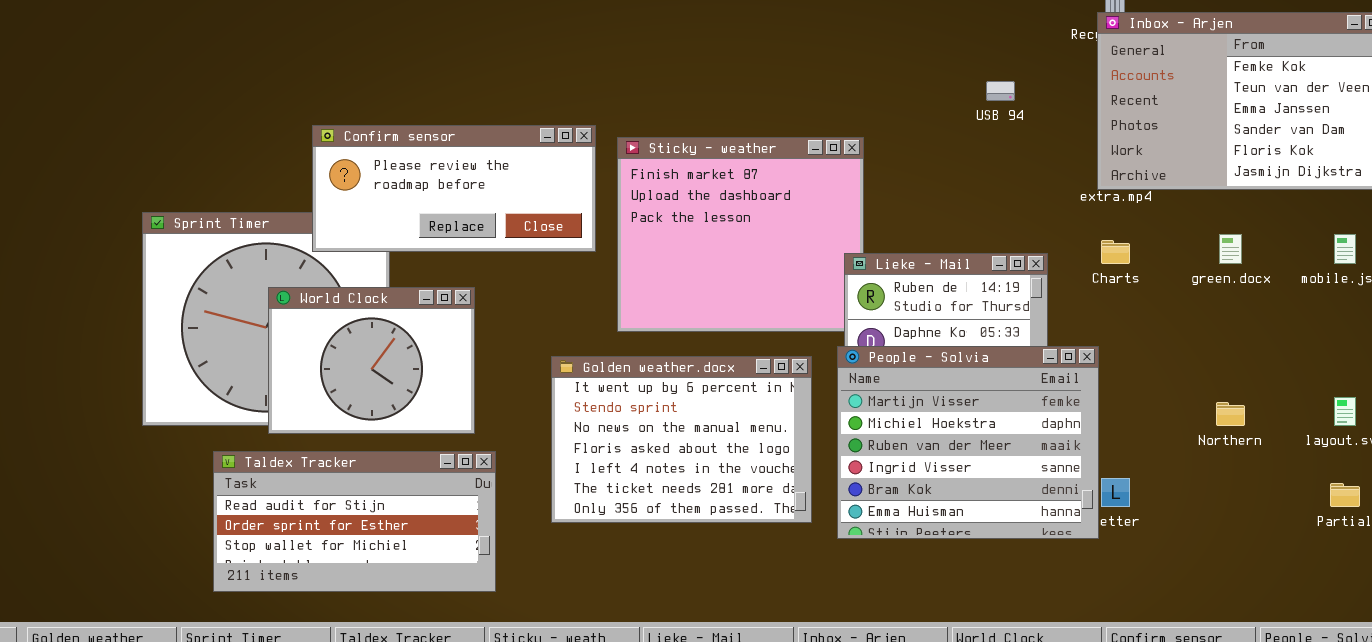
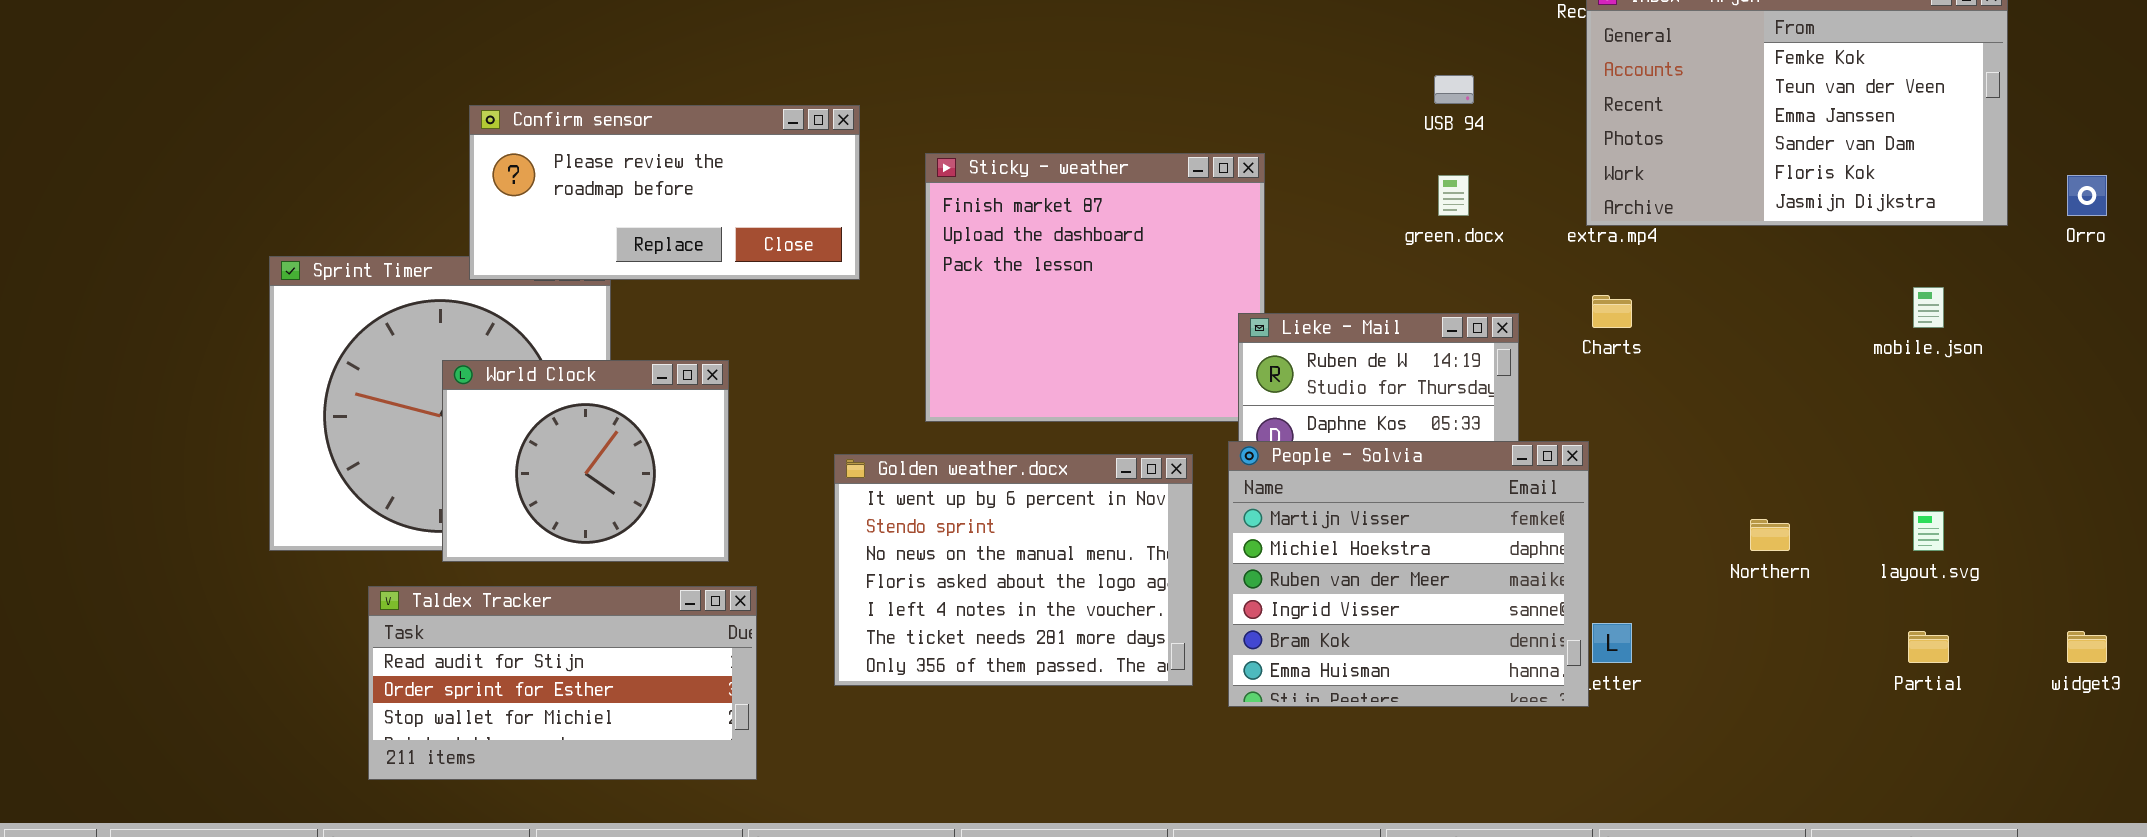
Confirm sensor: [312,125,596,252] -> [469,105,860,280], moved
green.docx: [1219,234,1242,264] -> [1438,175,1469,216], moved

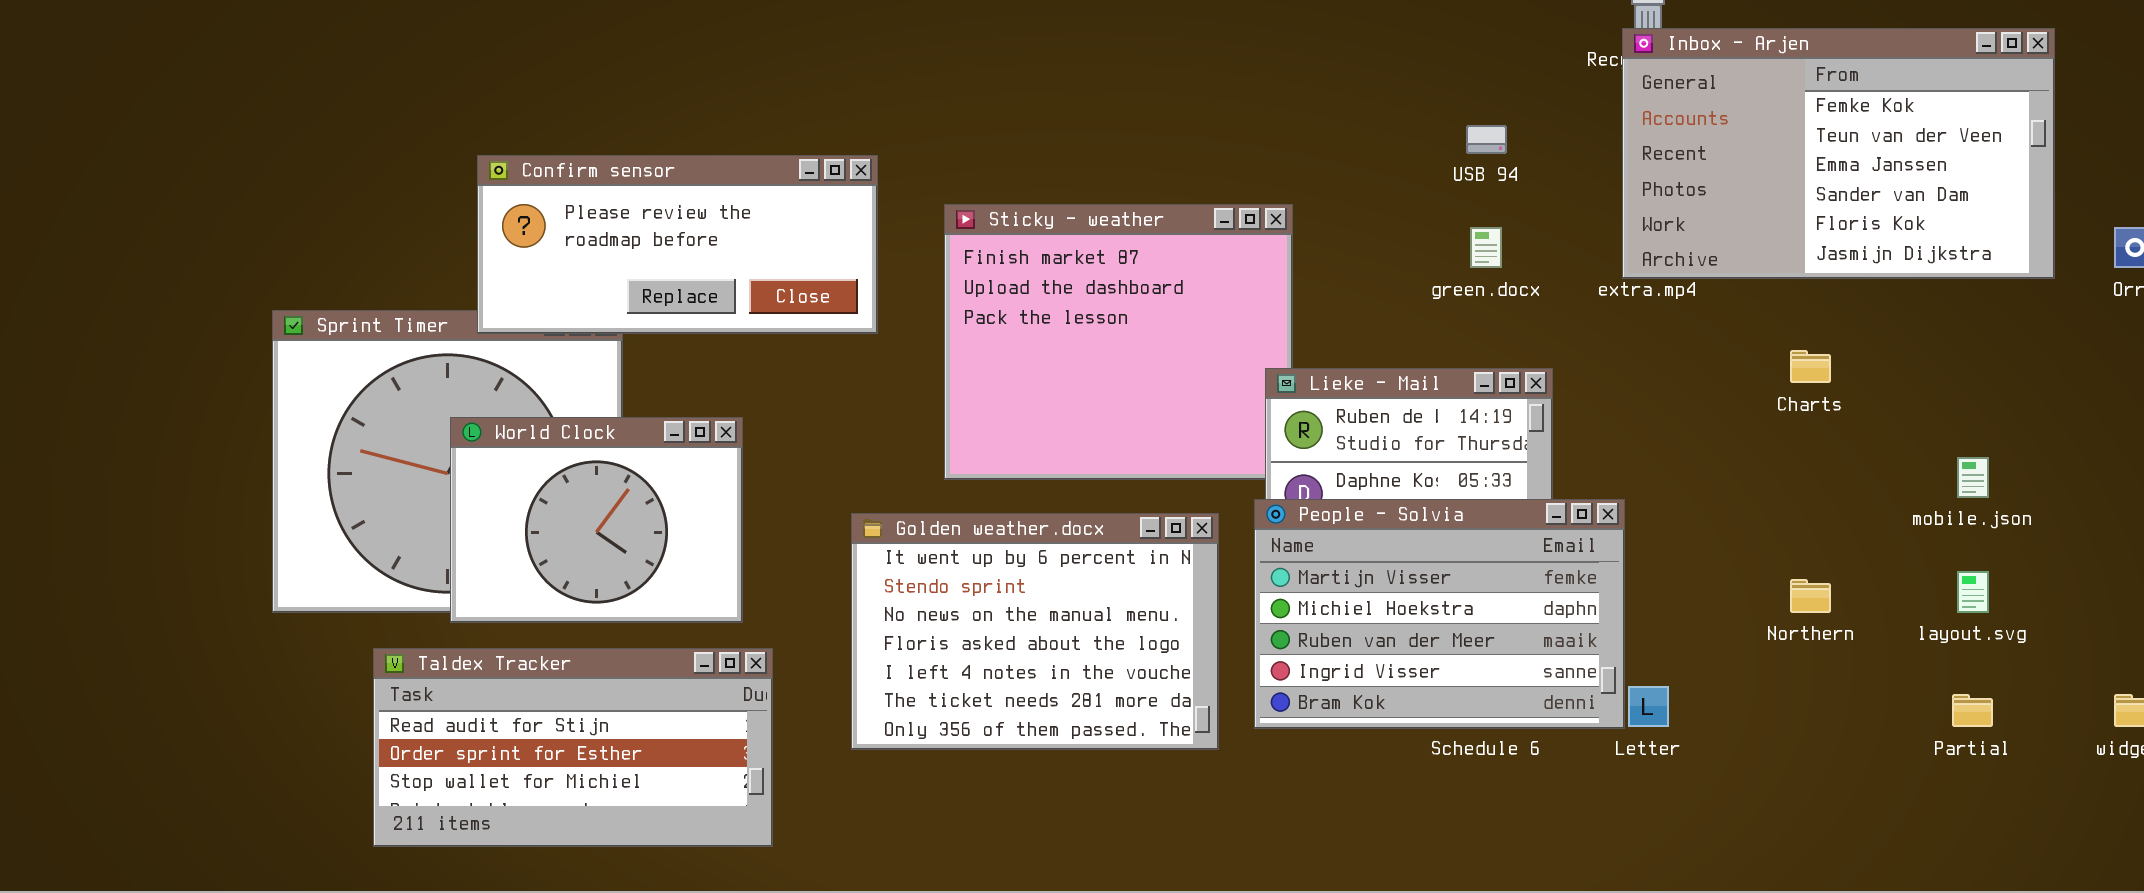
mobile.json: [1913,287,1944,328] -> [1957,457,1989,498], moved
Charts: [1592,295,1632,328] -> [1790,350,1831,383], moved
People - Solvia: [1228,441,1589,707] -> [1254,499,1625,729], resized

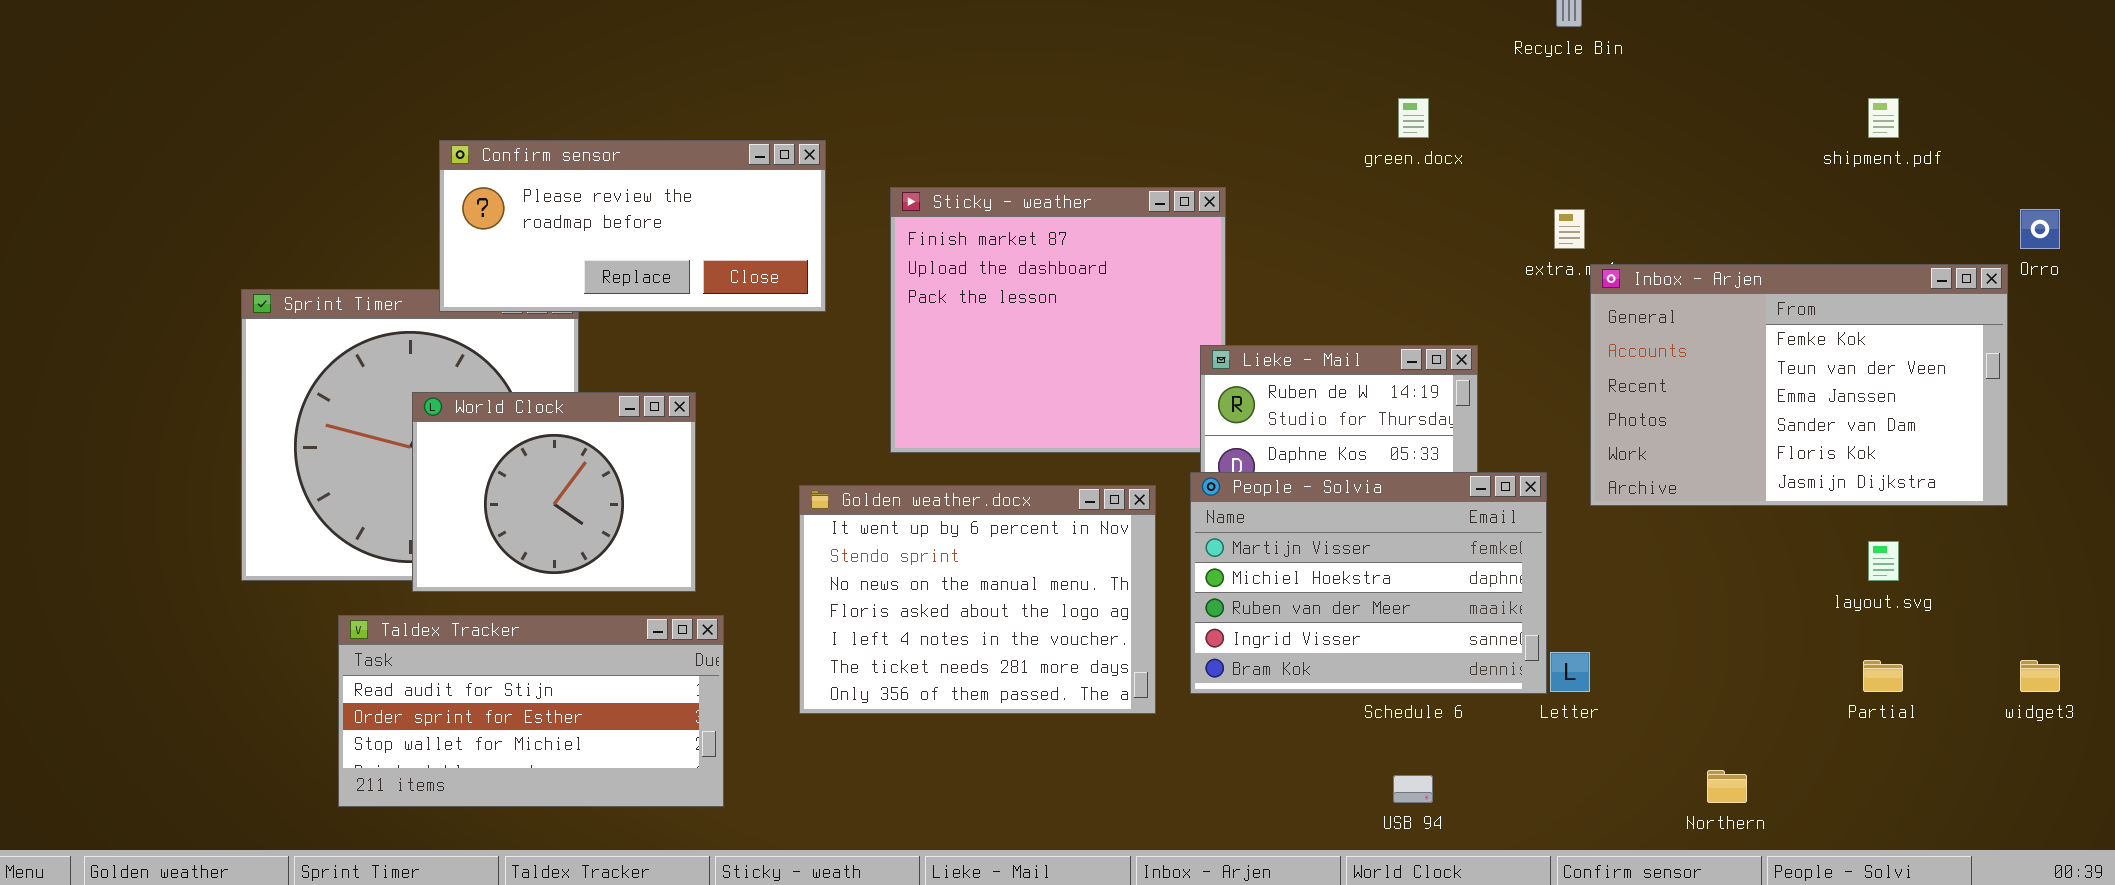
Inbox - Arjen: [1622,28,2055,279] -> [1590,264,2008,506], moved
USB 94: [1466,125,1507,154] -> [1393,775,1433,803], moved
green.docx: [1470,227,1502,268] -> [1398,98,1429,138], moved
Northern: [1790,579,1831,613] -> [1707,770,1747,803], moved

